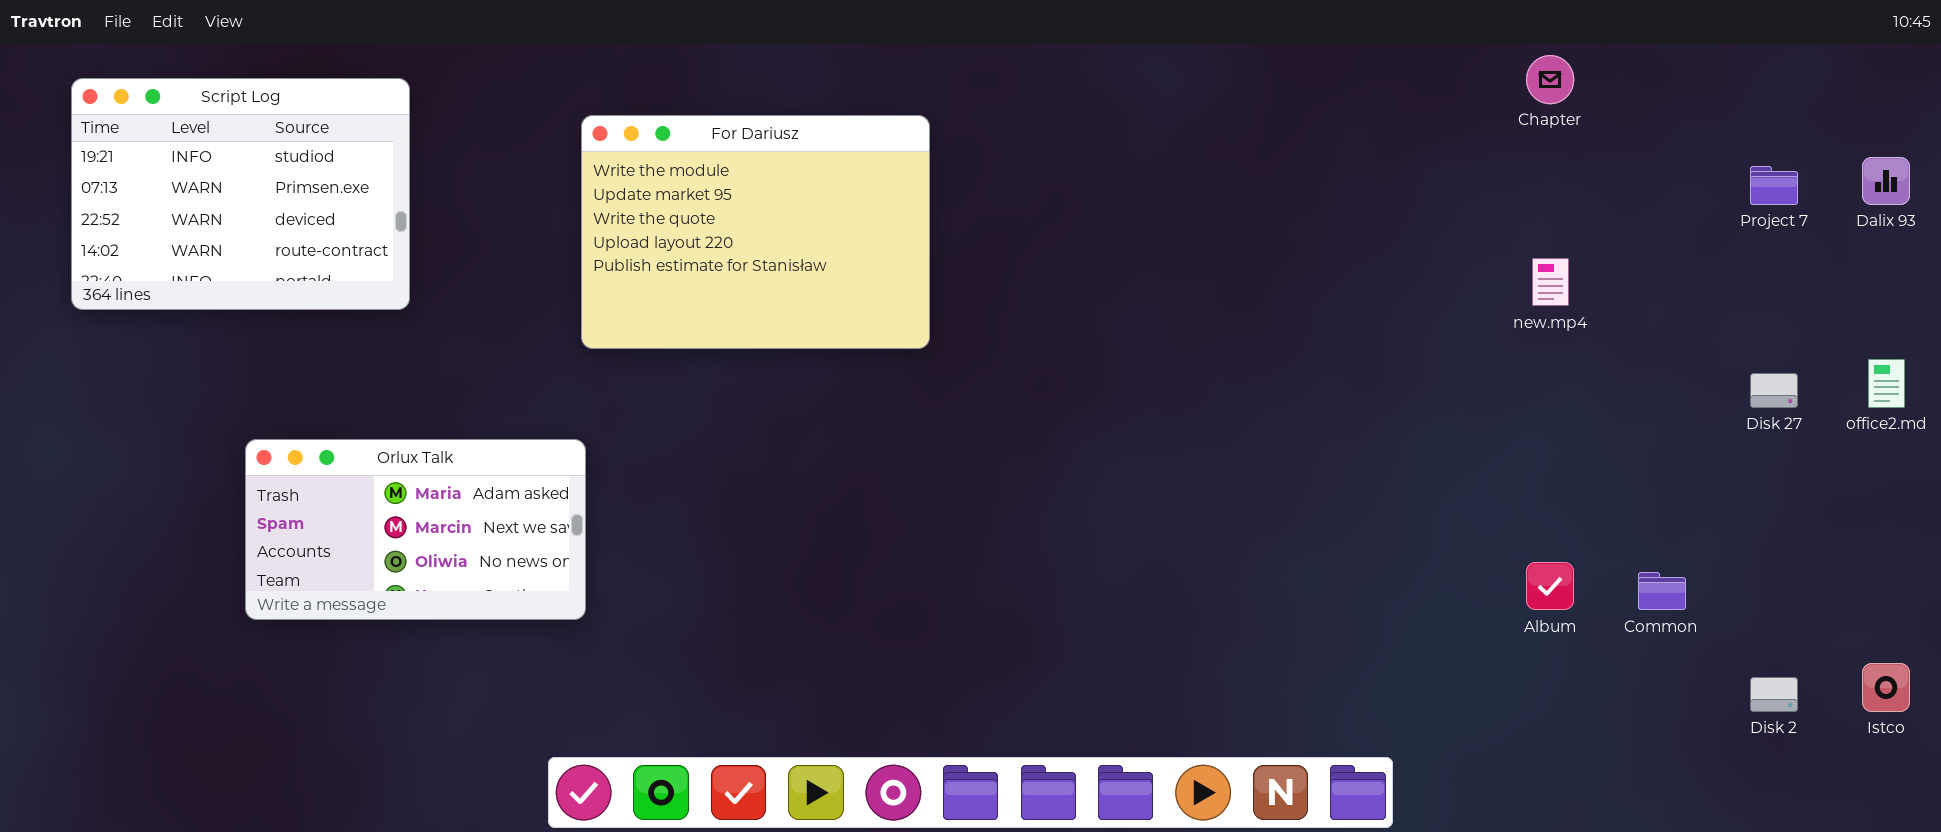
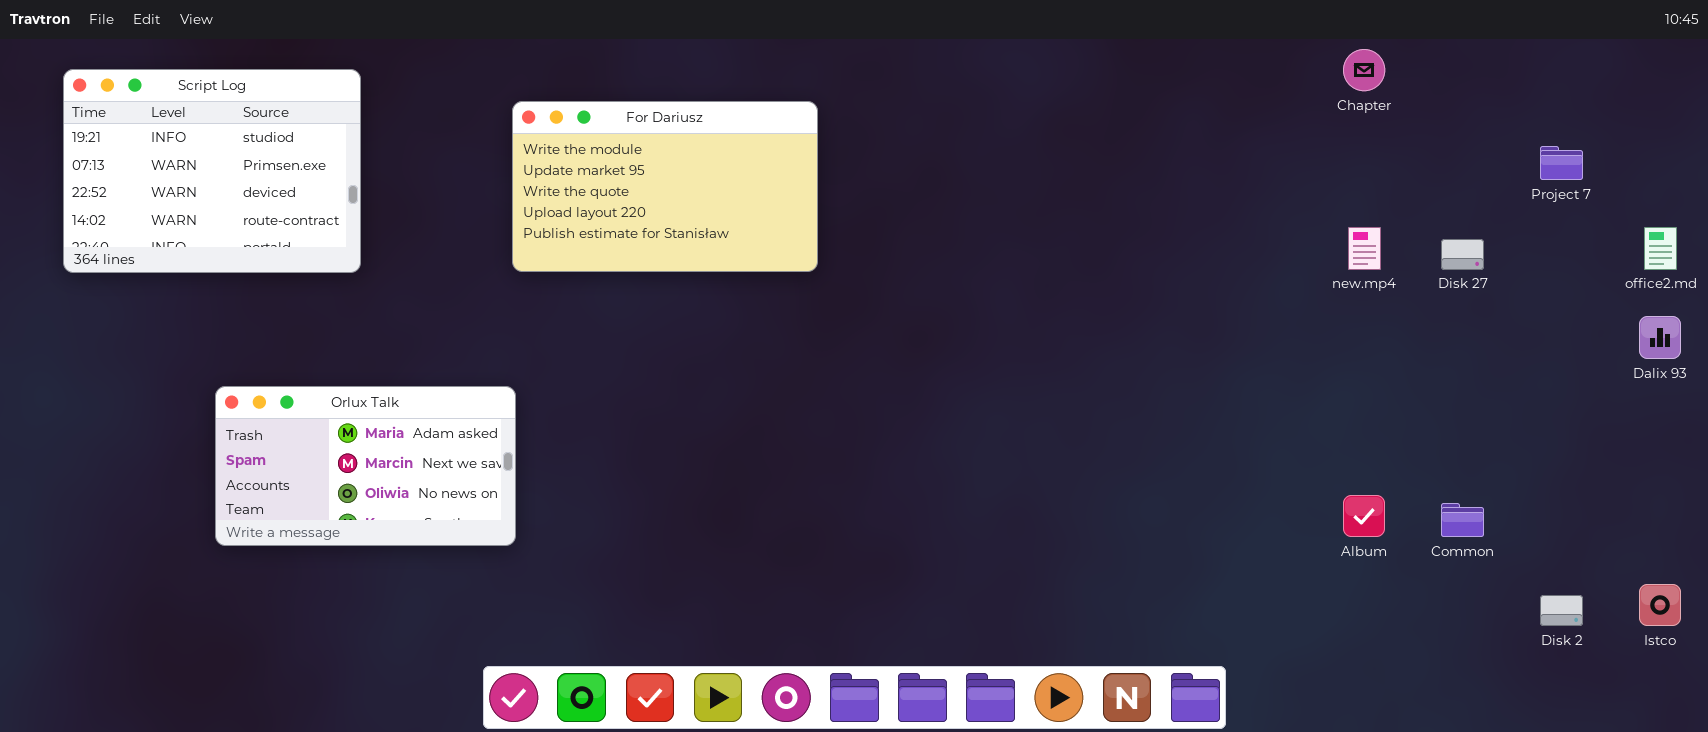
For Dariusz: [581,115,930,349] -> [512,101,818,272], resized
Dalix 93: [1862,157,1910,205] -> [1639,316,1681,359], moved
office2.md: [1868,359,1905,408] -> [1644,227,1677,270], moved
Disk 27: [1750,373,1798,408] -> [1441,239,1484,270], moved

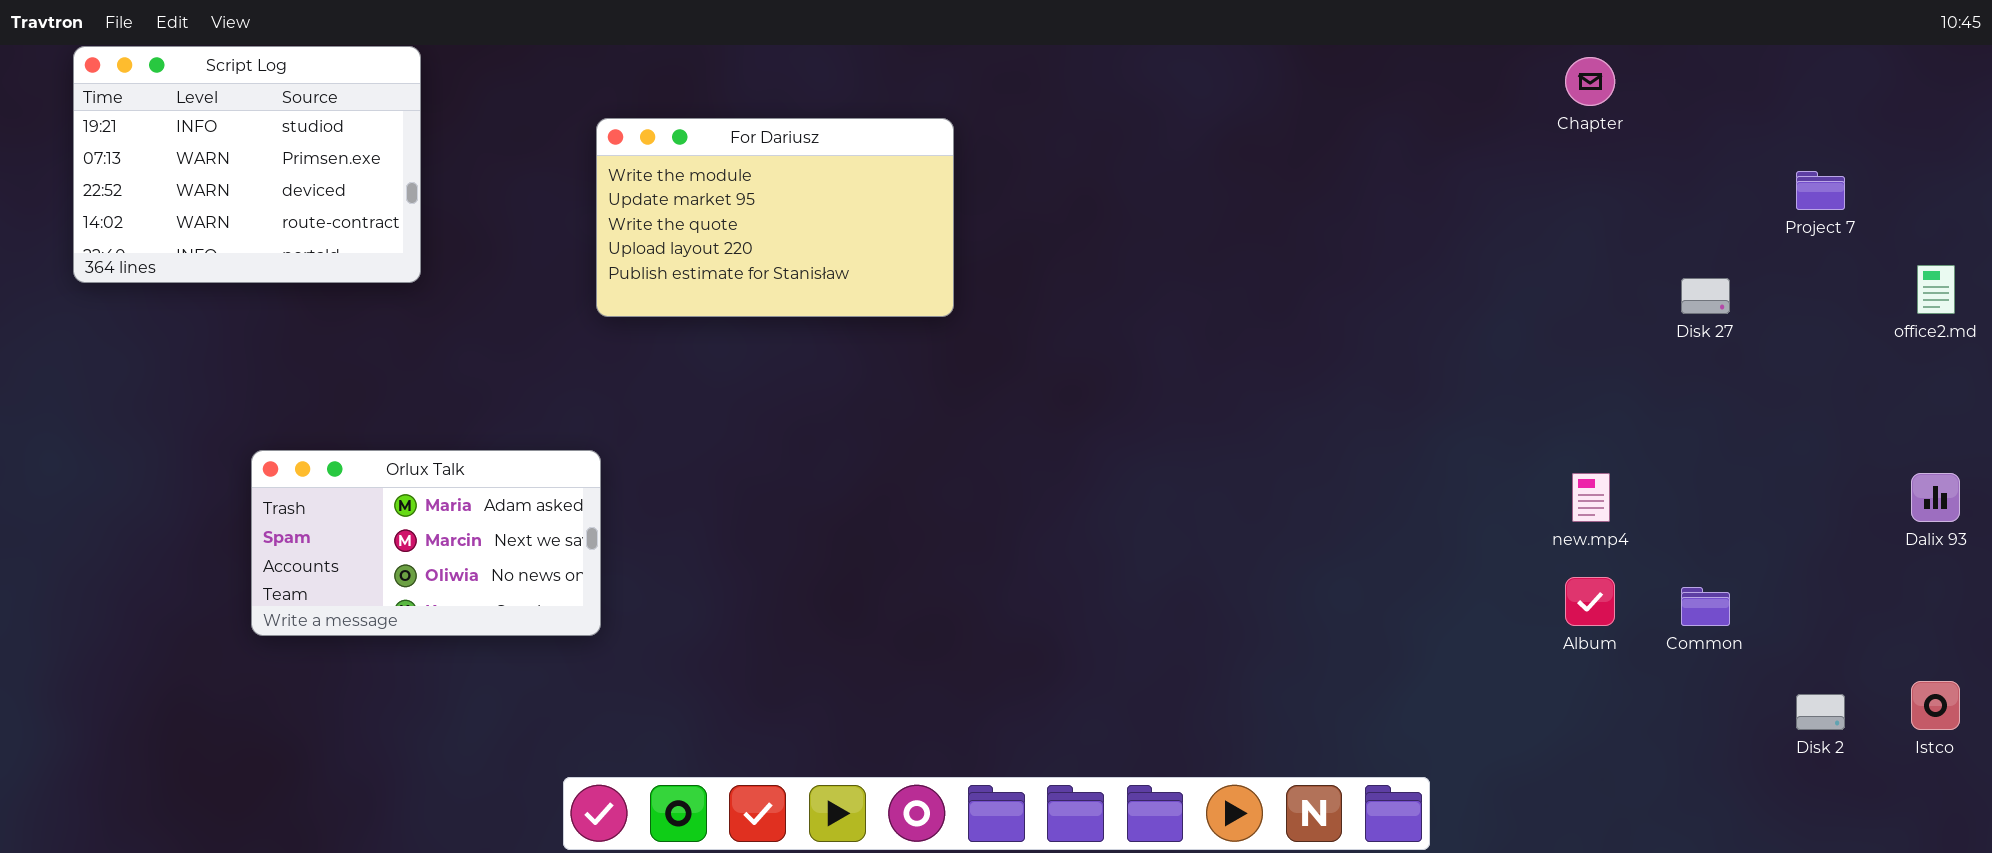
Script Log: [63,69,361,273] -> [73,46,421,283], moved
new.mp4: [1348,227,1381,270] -> [1572,473,1610,522], moved
Dalix 93: [1639,316,1681,359] -> [1911,473,1960,522], moved

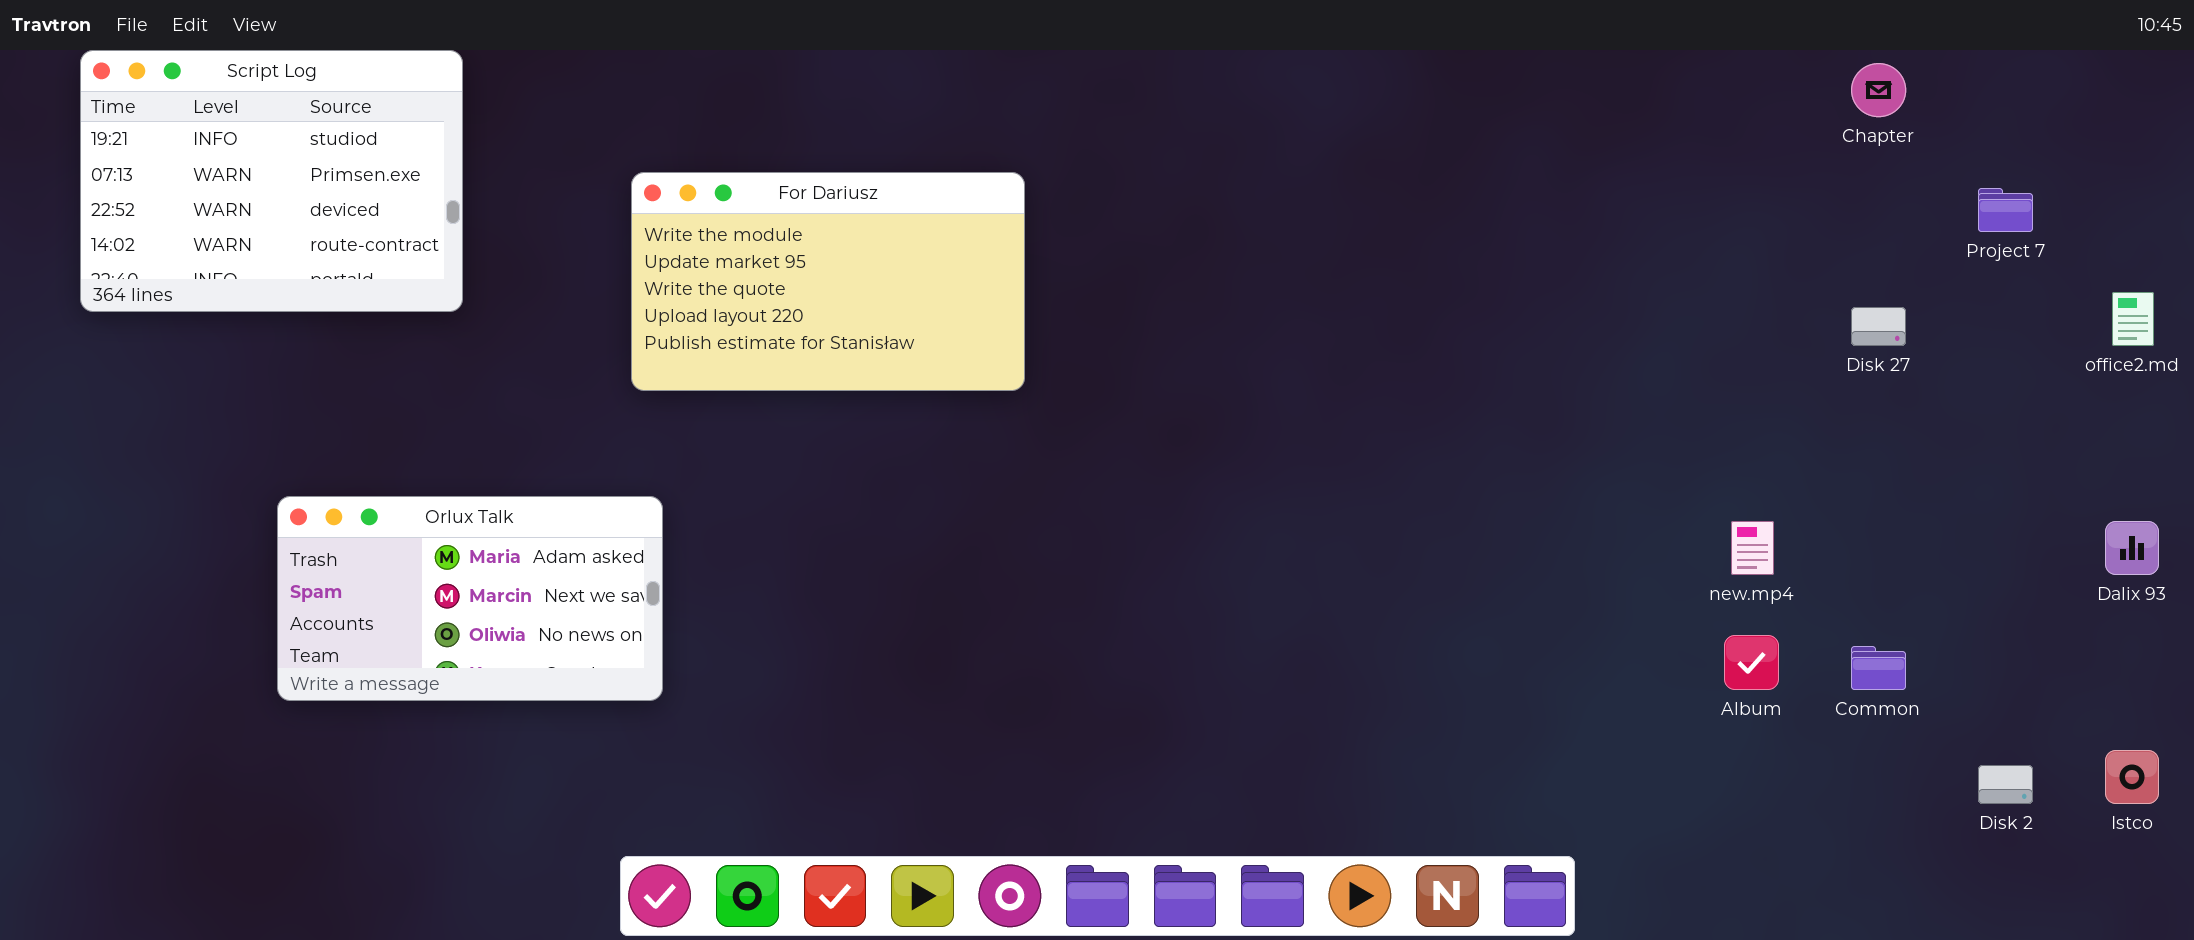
Chapter: [1565,57,1615,106] -> [1851,63,1906,117], moved
For Dariusz: [596,118,954,317] -> [631,172,1025,391], moved

